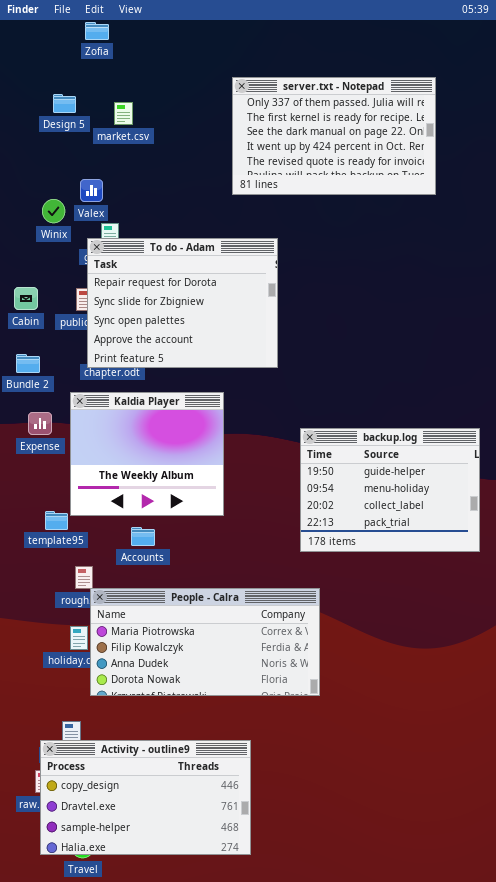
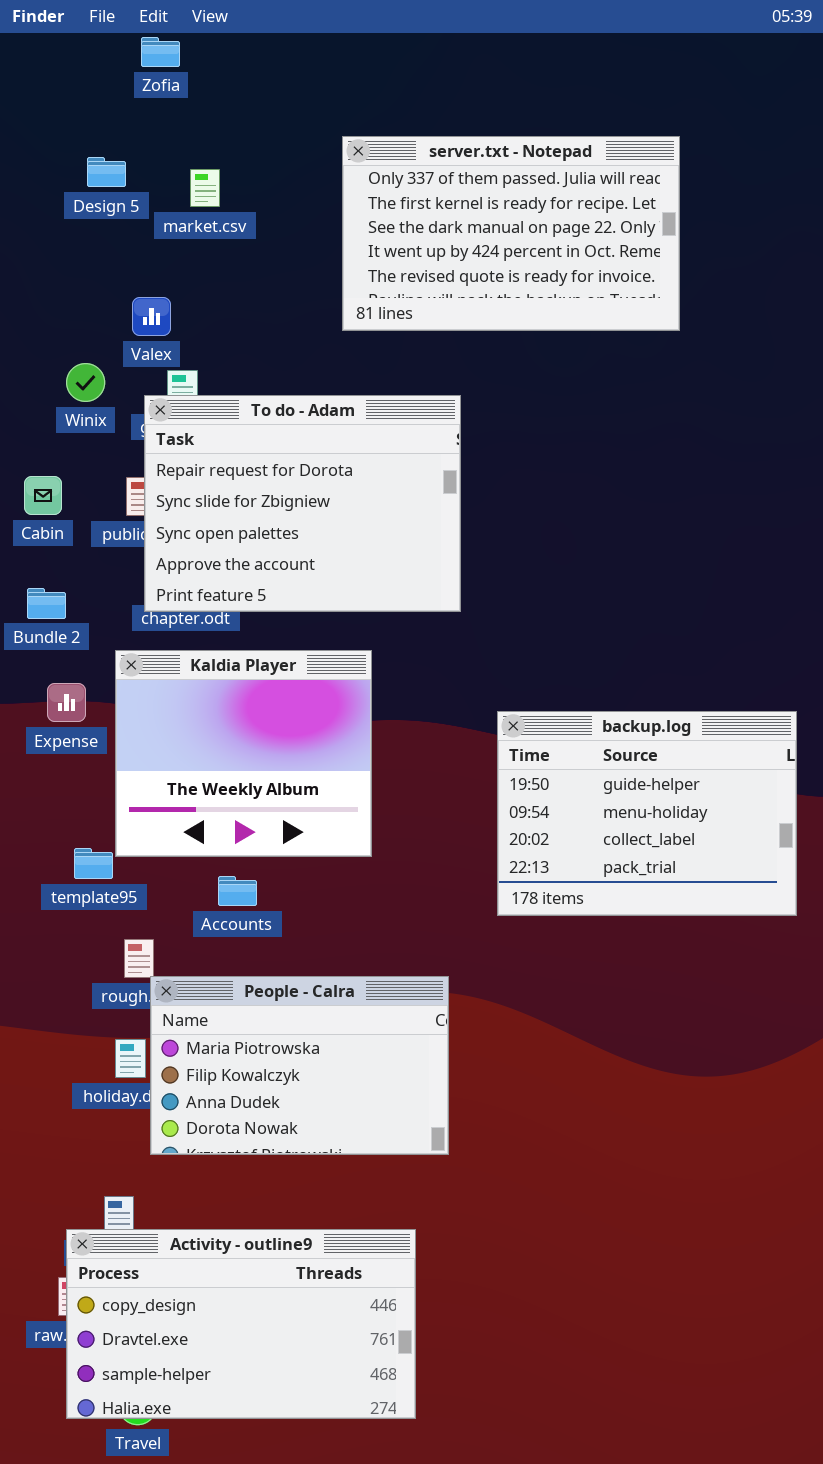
server.txt - Notepad: [232,77,436,195] -> [342,136,680,331], moved
Winix: [42,199,65,223] -> [66,363,105,402], moved
People - Calra: [90,588,320,696] -> [150,976,449,1155], resized

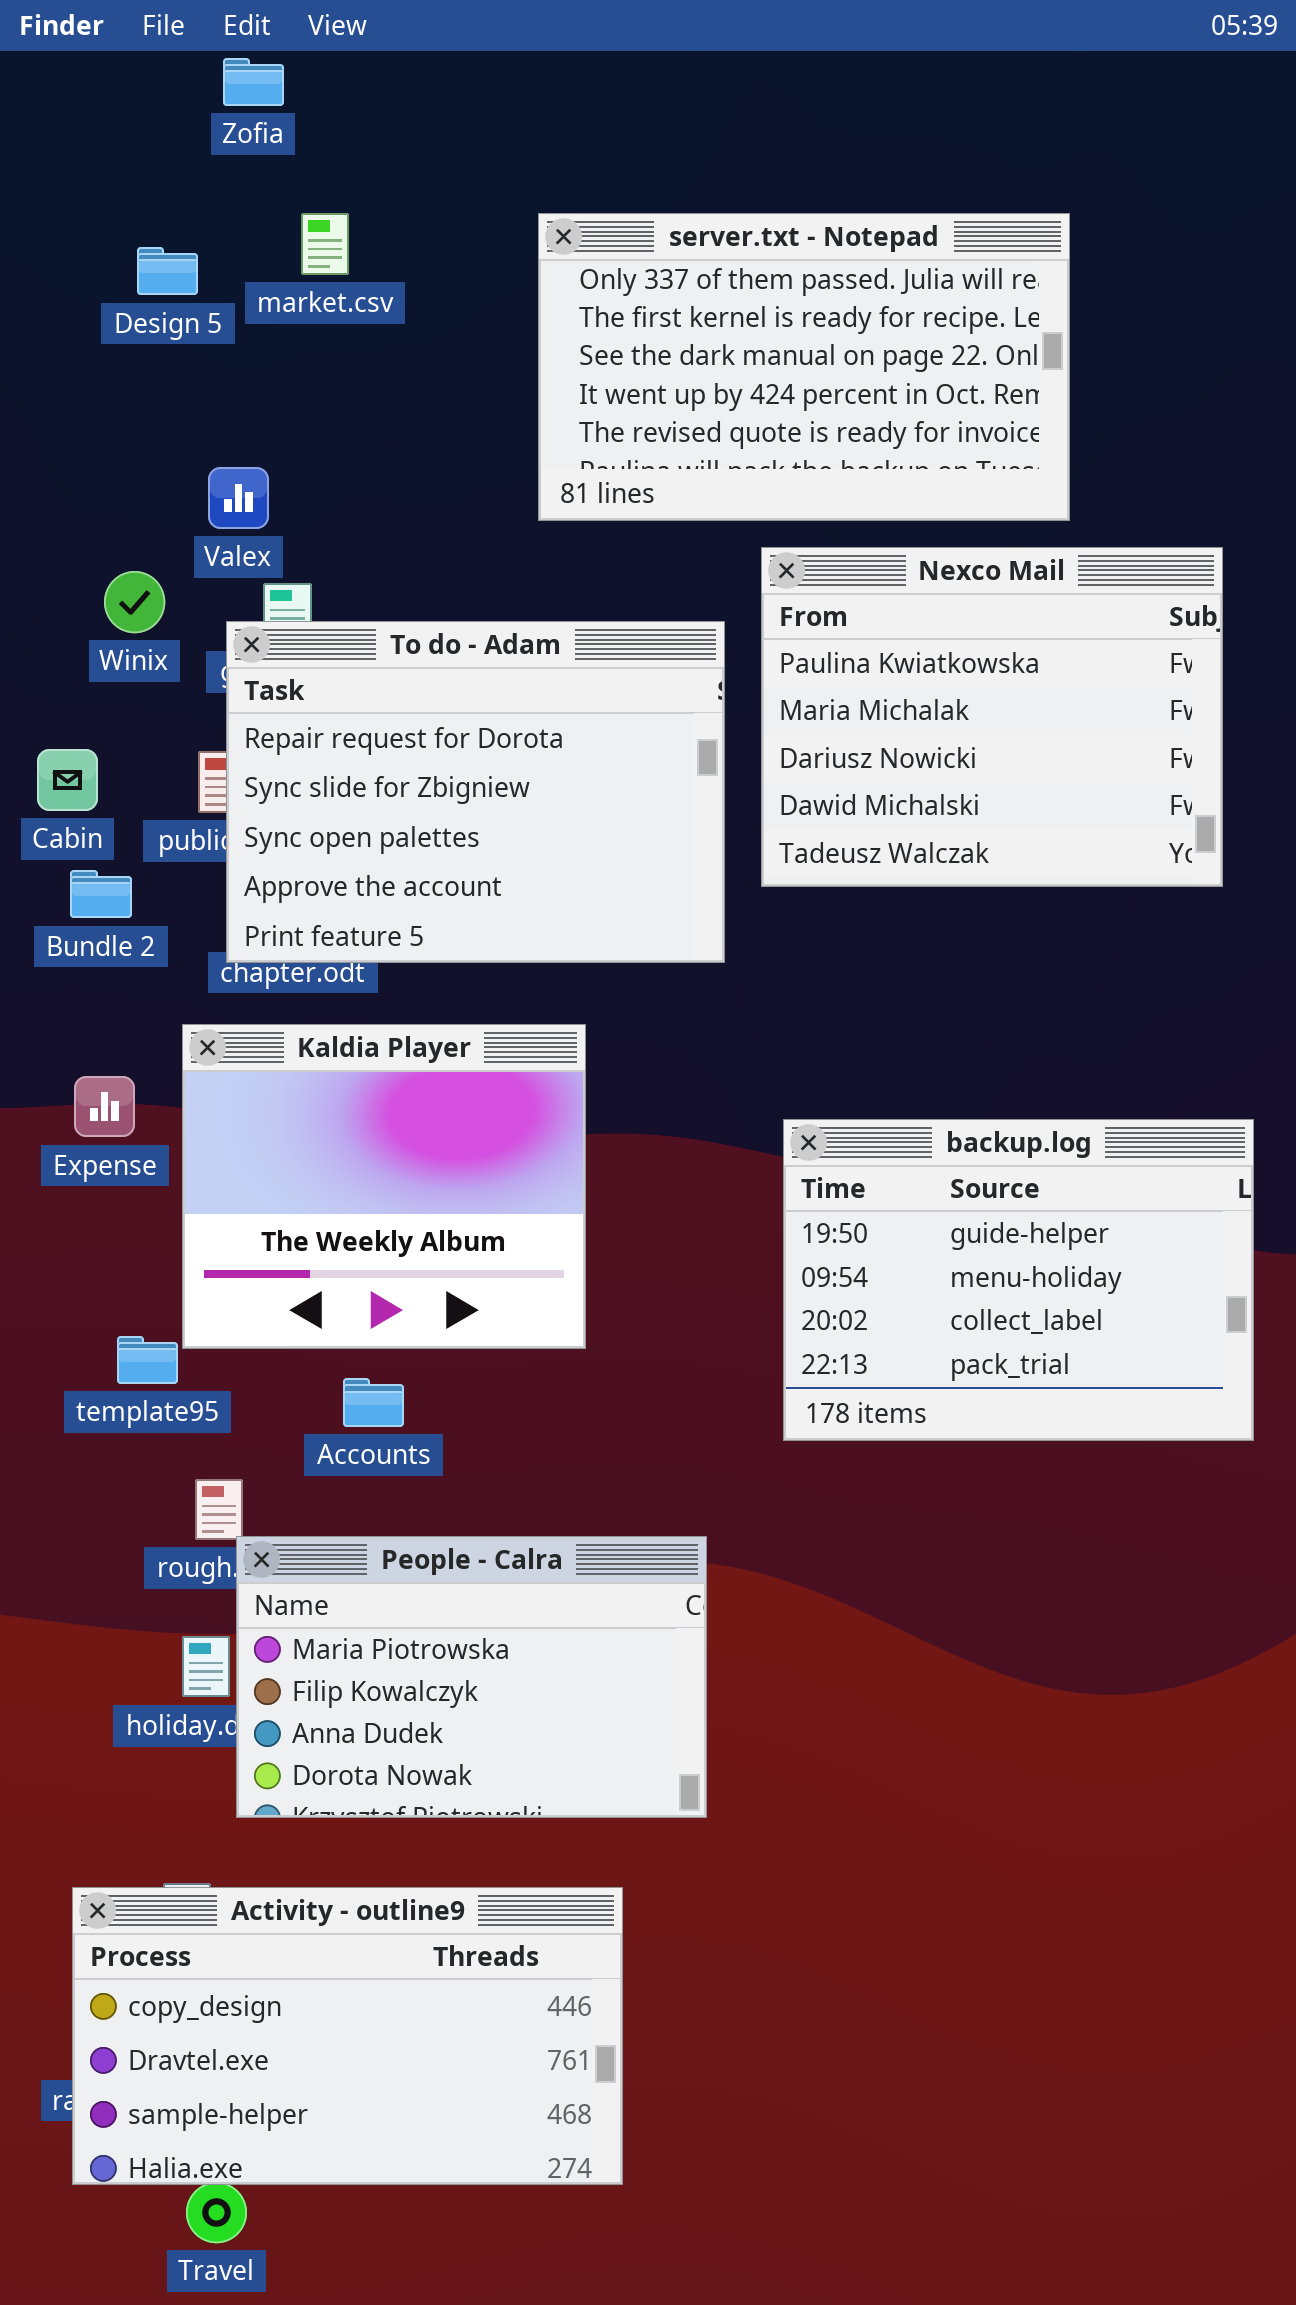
market.csv: [190,169,220,207] -> [301,213,349,275], moved
Nexco Mail: none -> [761,547,1223,887], opened
Bundle 2: [27,588,66,619] -> [70,870,132,918], moved
Activity - outline9: [66,1229,416,1419] -> [72,1887,623,2185], moved

